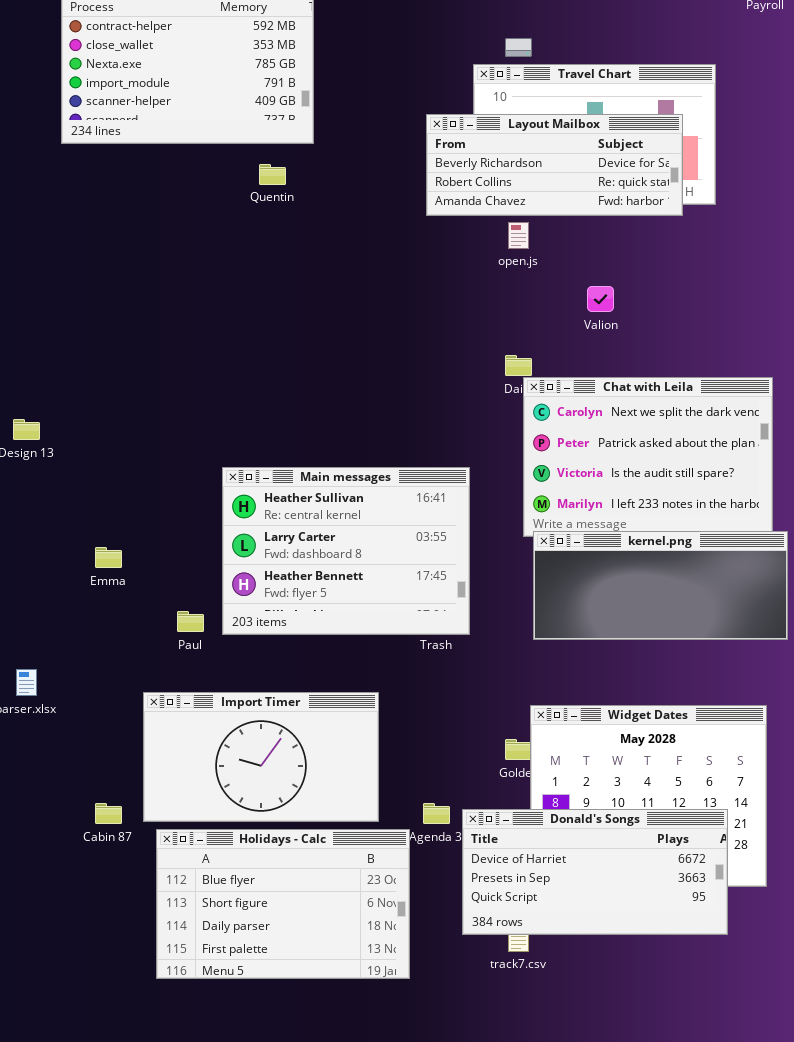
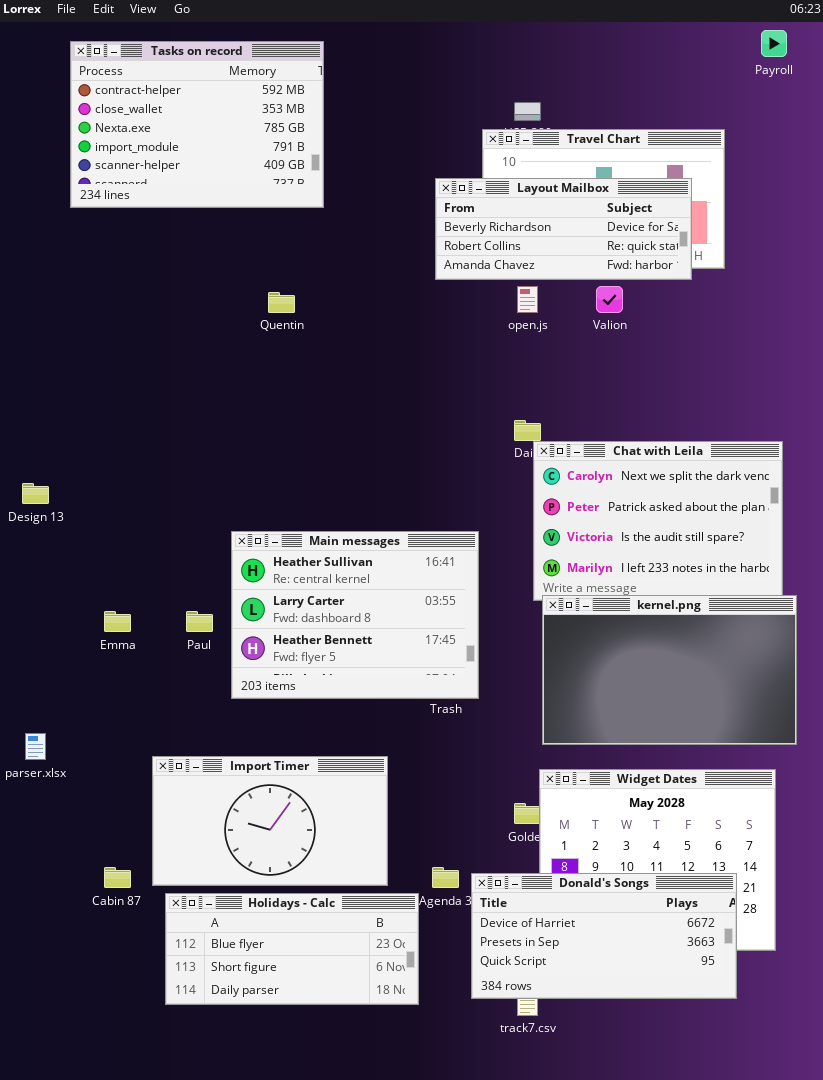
Quentin: [259,164,286,185] -> [268,292,295,313], moved
Valion: [587,286,614,312] -> [596,286,623,313], moved
kernel.png: [533,531,788,640] -> [542,595,797,745], resized
Paul: [177,611,204,632] -> [186,611,213,632], moved
Holidays - Calc: [156,829,410,979] -> [165,893,419,1005], resized

